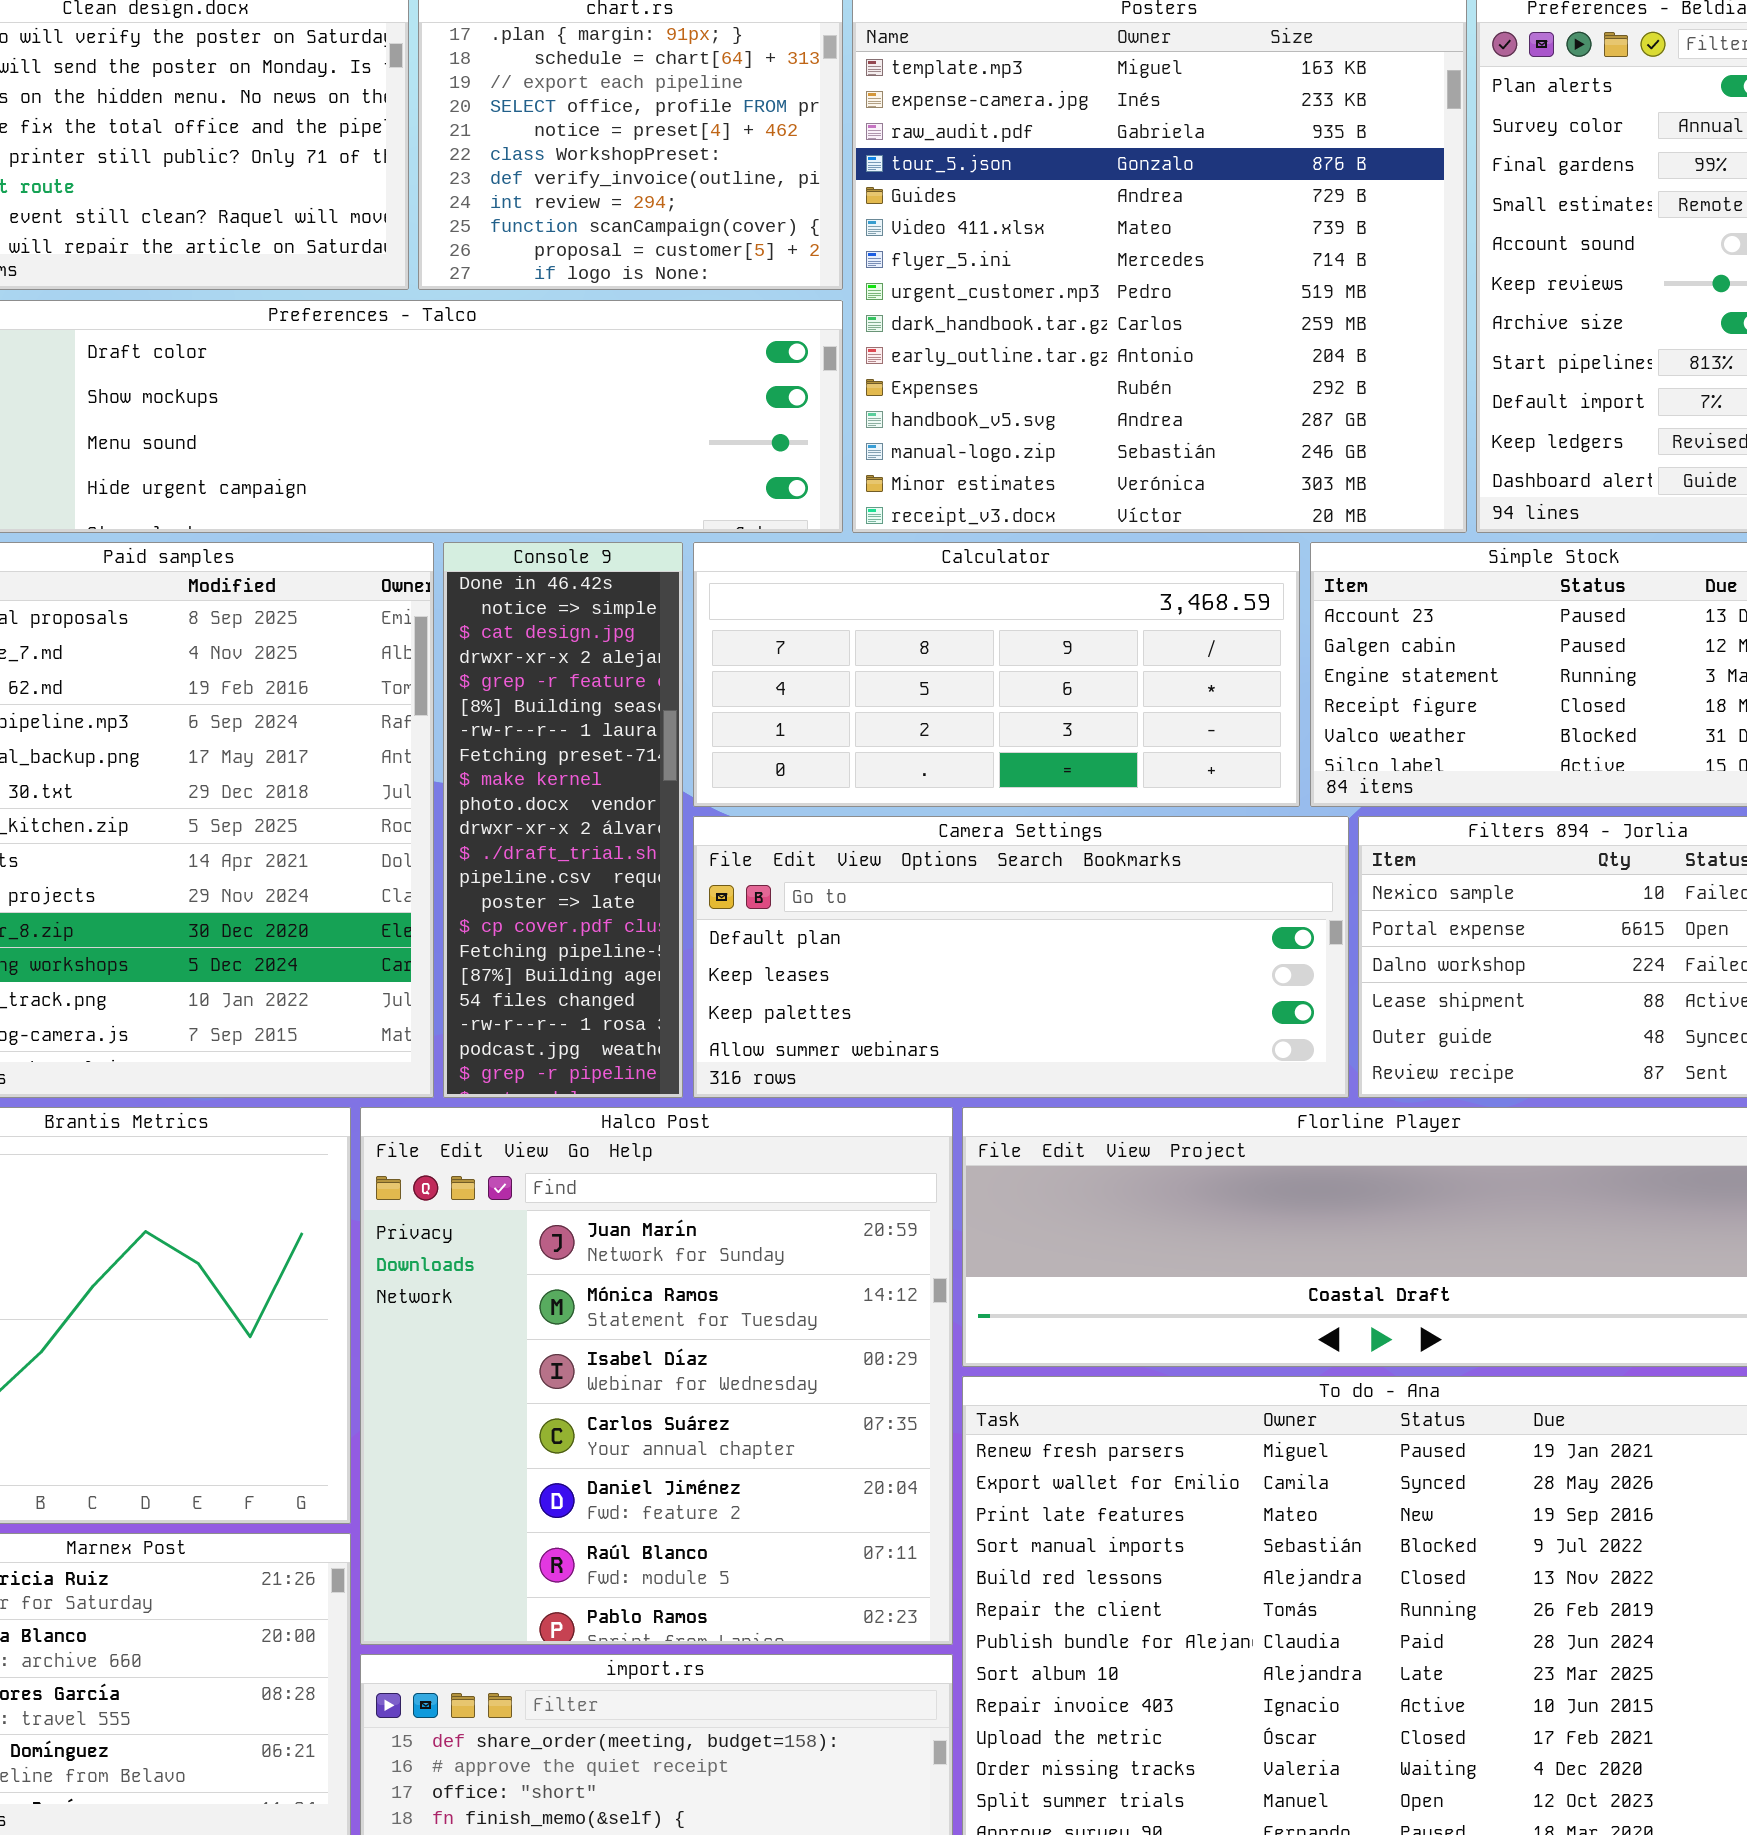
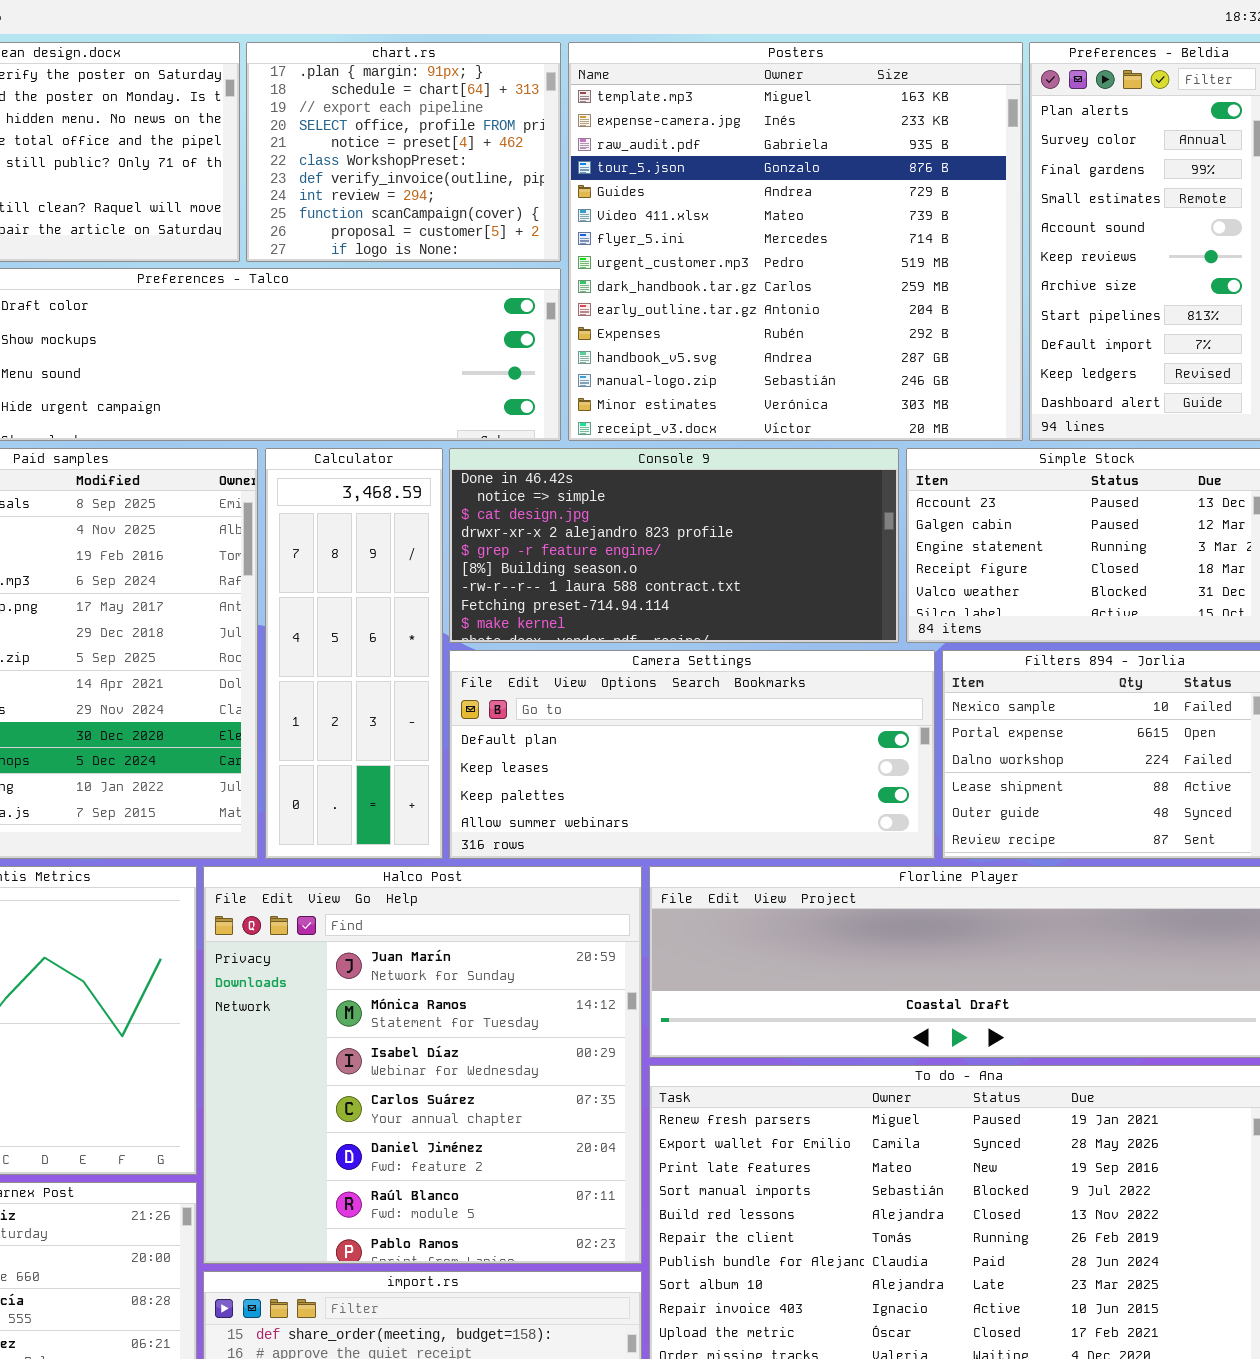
Console 9: [443,542,683,1098] -> [449,448,899,643], moved, resized
Calculator: [693,542,1300,807] -> [265,448,443,859], moved, resized

